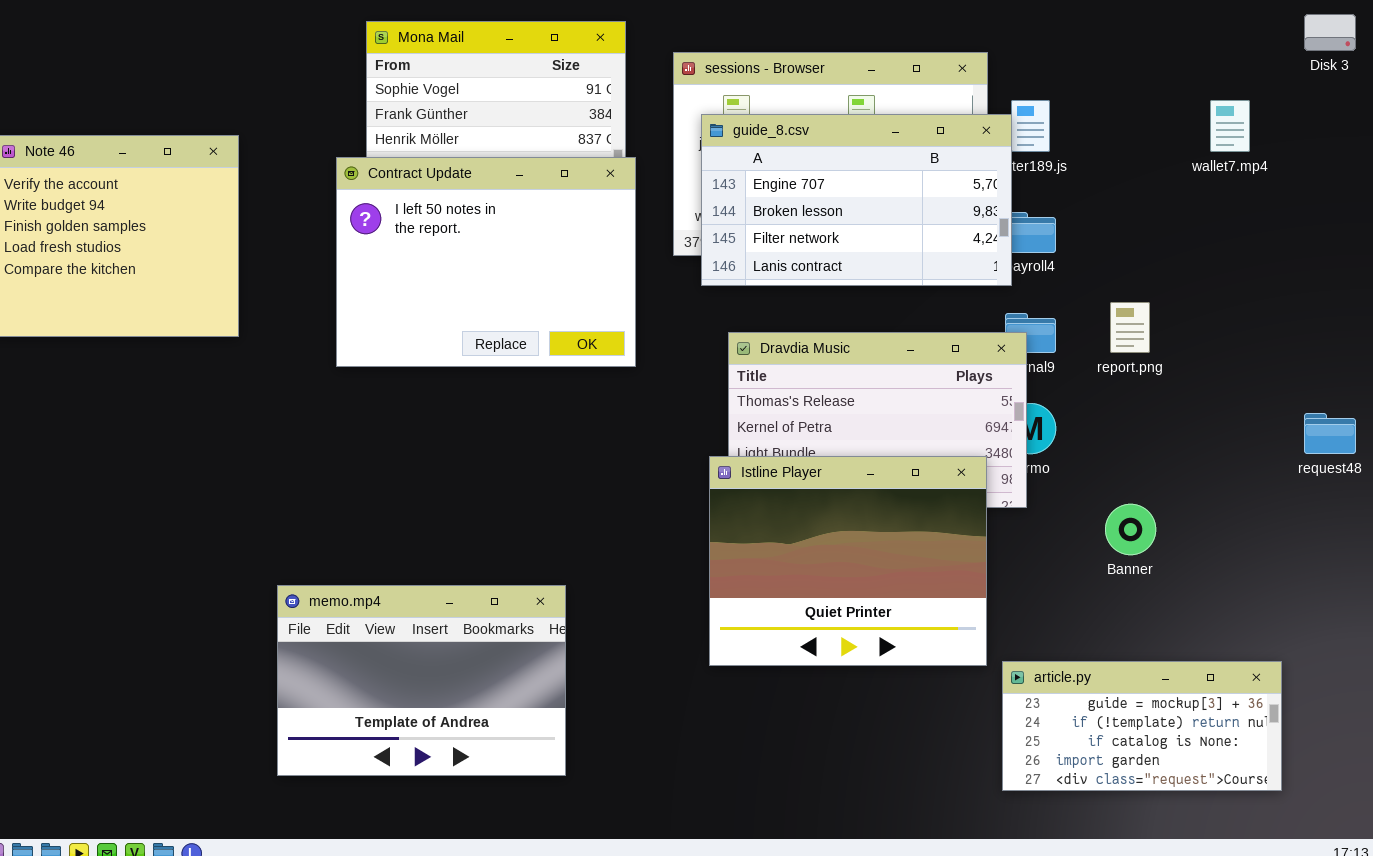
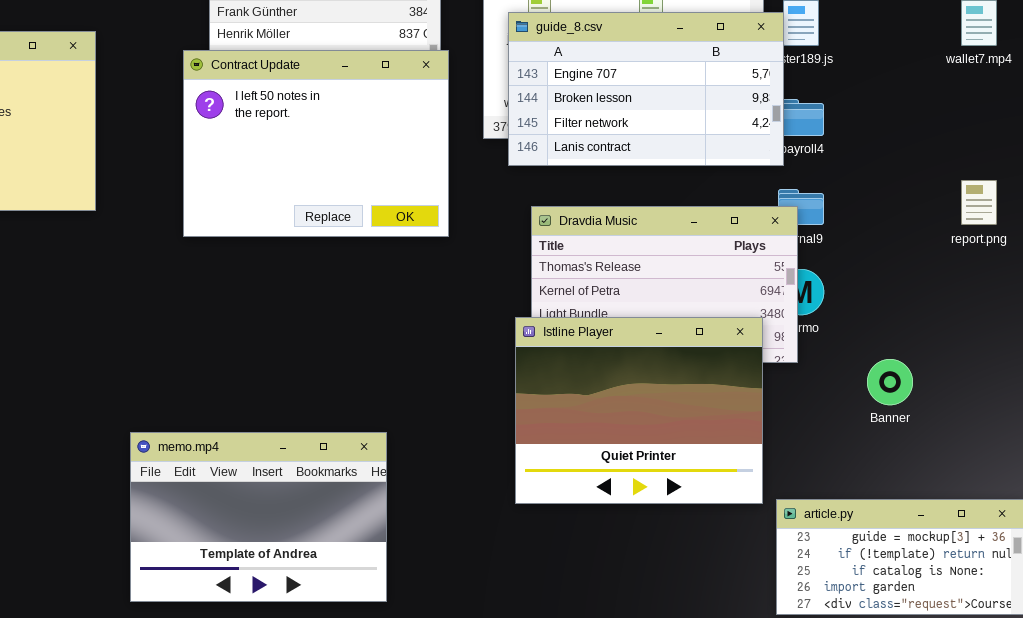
report.png: [1110,302,1150,353] -> [961,180,997,225], moved

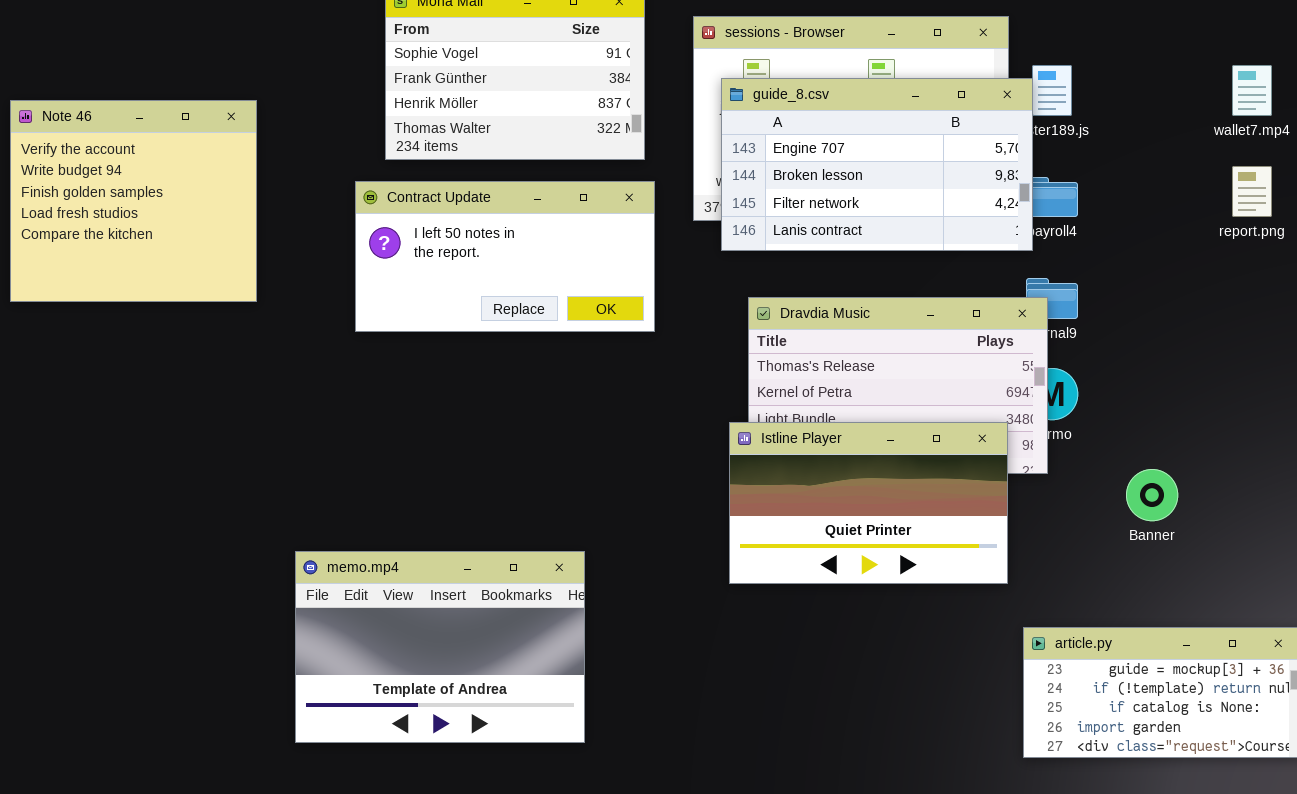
Contract Update: [183,50,449,237] -> [355,181,655,332], resized
report.png: [961,180,997,225] -> [1232,166,1272,217], moved
Istline Player: [515,317,763,504] -> [729,422,1008,584], resized

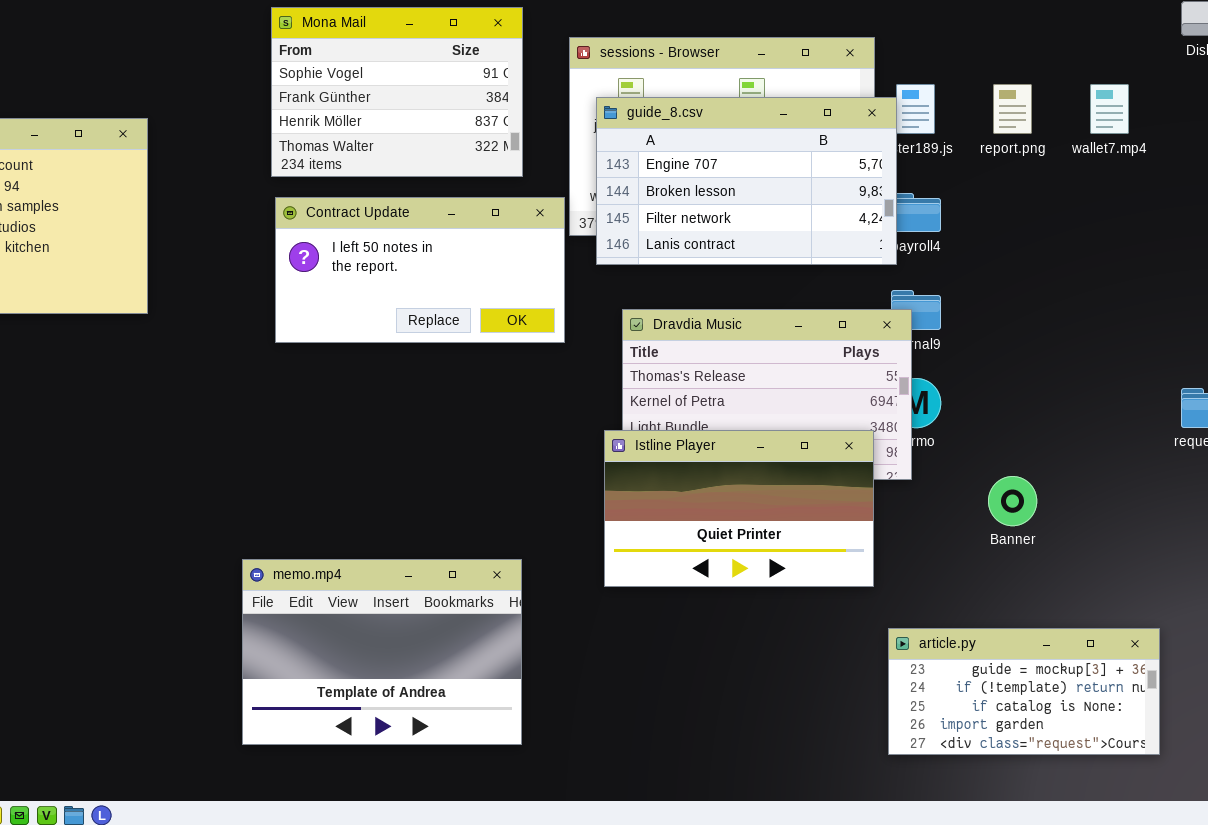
report.png: [1232,166,1272,217] -> [993,84,1032,134], moved
Contract Update: [355,181,655,332] -> [275,197,565,343], moved
memo.mp4: [295,551,585,743] -> [242,559,522,745], moved

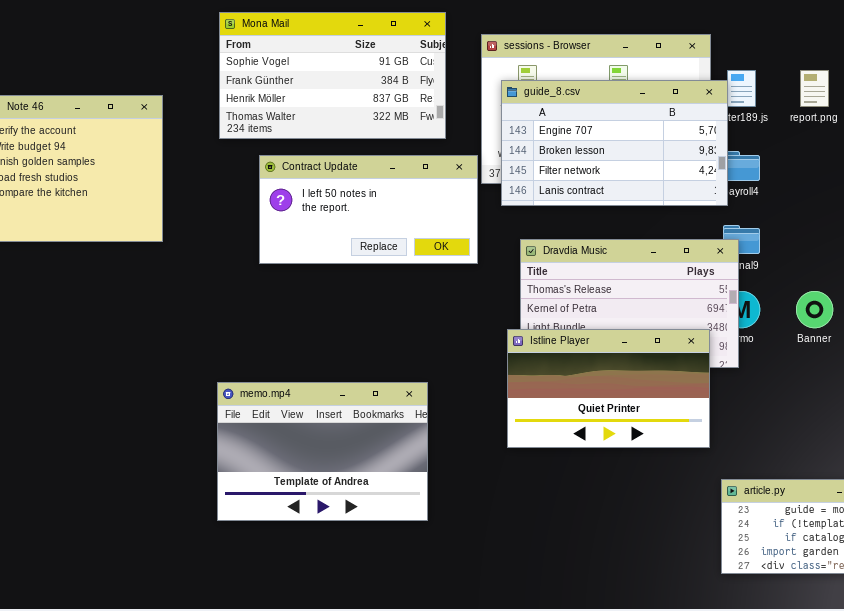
Mona Mail: [271,7,523,177] -> [219,12,446,139], resized
Banner: [988,476,1037,526] -> [796,291,833,328], moved
memo.mp4: [242,559,522,745] -> [217,382,428,521], moved

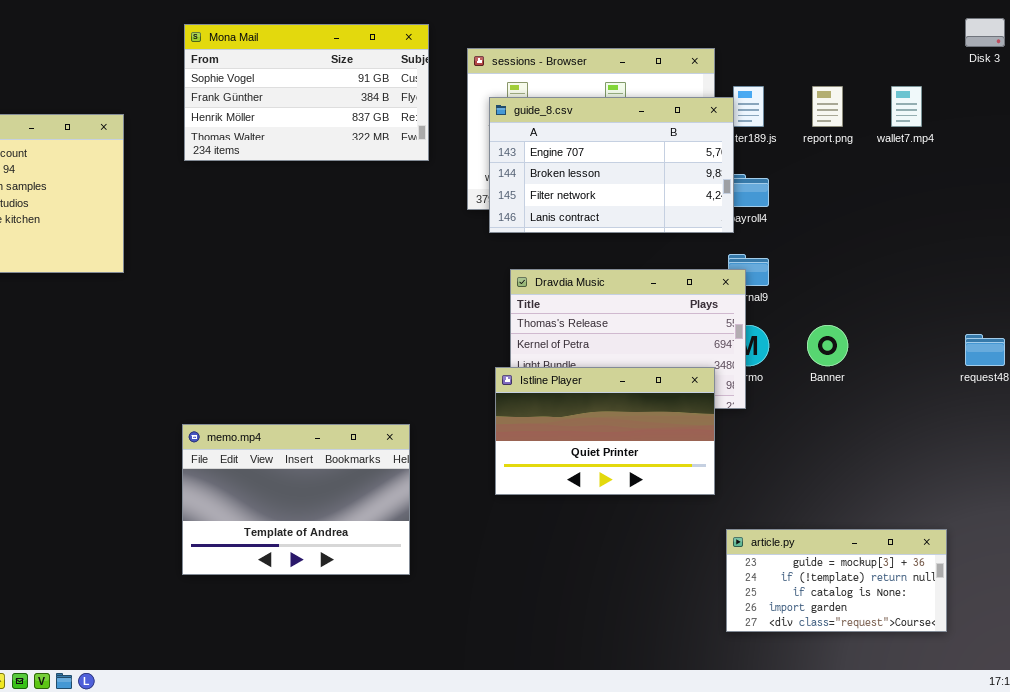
Contract Update: [259,155,478,264] -> none, closed

